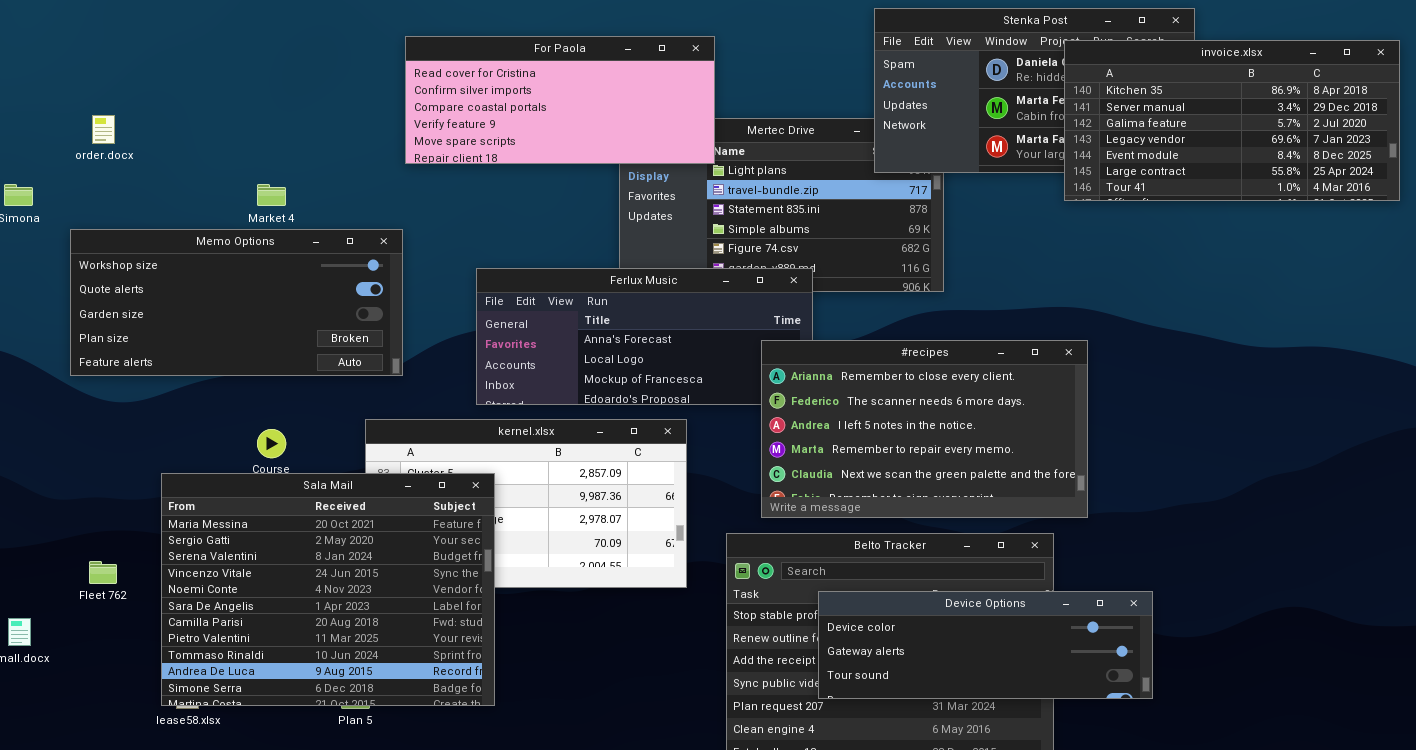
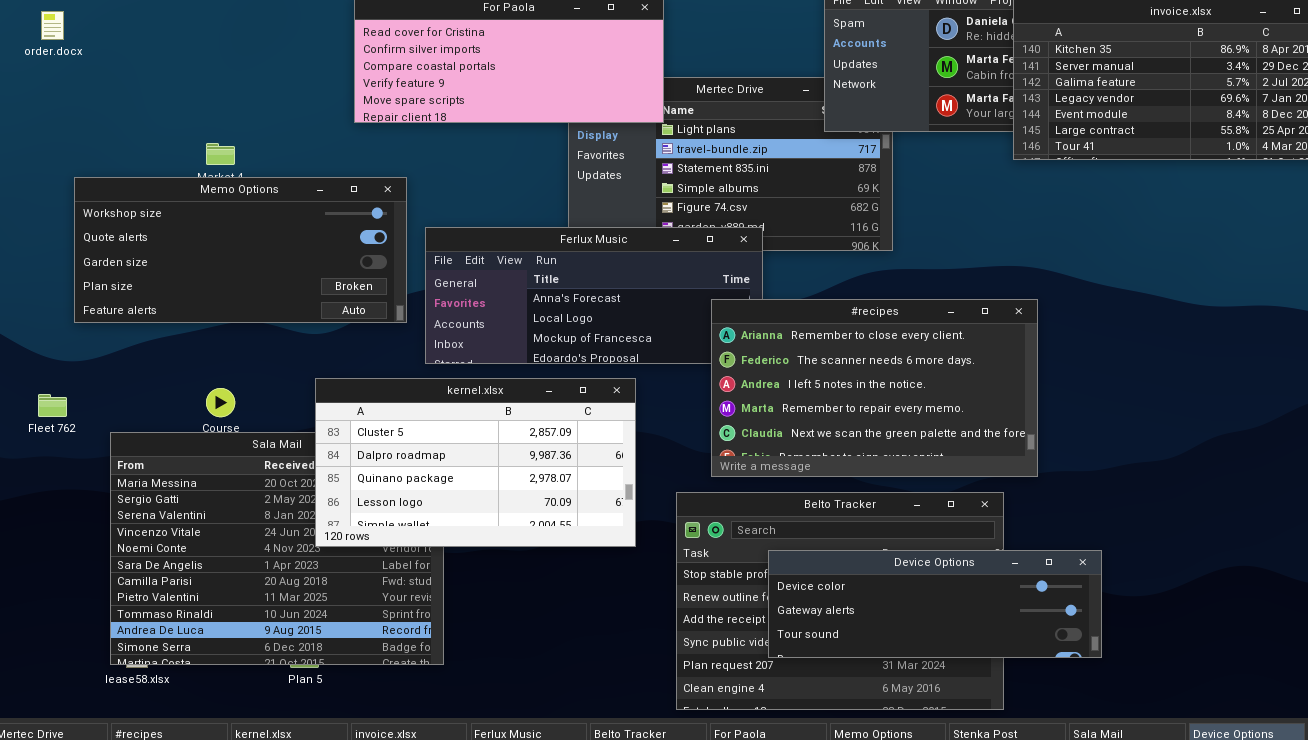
order.docx: [92,115,115,144] -> [41,11,64,40], moved
Memo Options: [70,229,403,376] -> [74,177,407,323], moved
kernel.xlsx: [365,419,687,588] -> [315,378,636,547], raised
Fleet 762: [89,561,117,584] -> [38,394,67,417], moved

